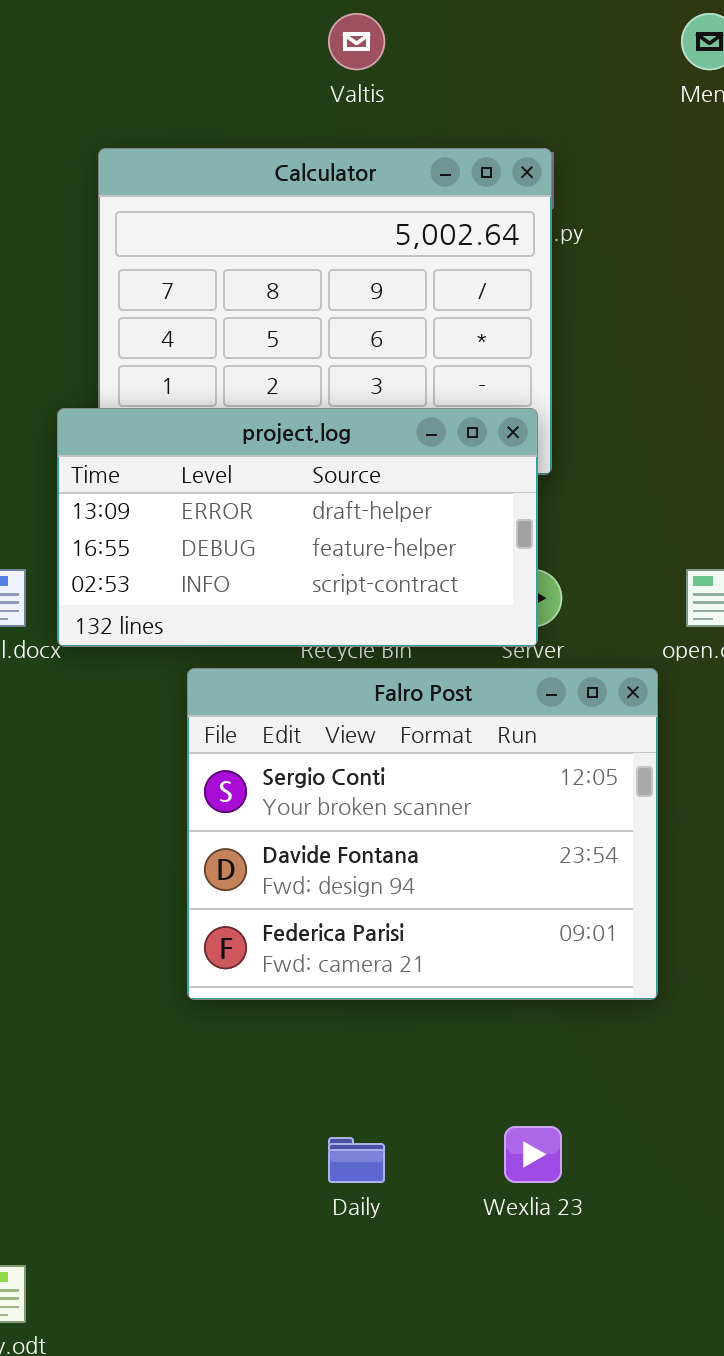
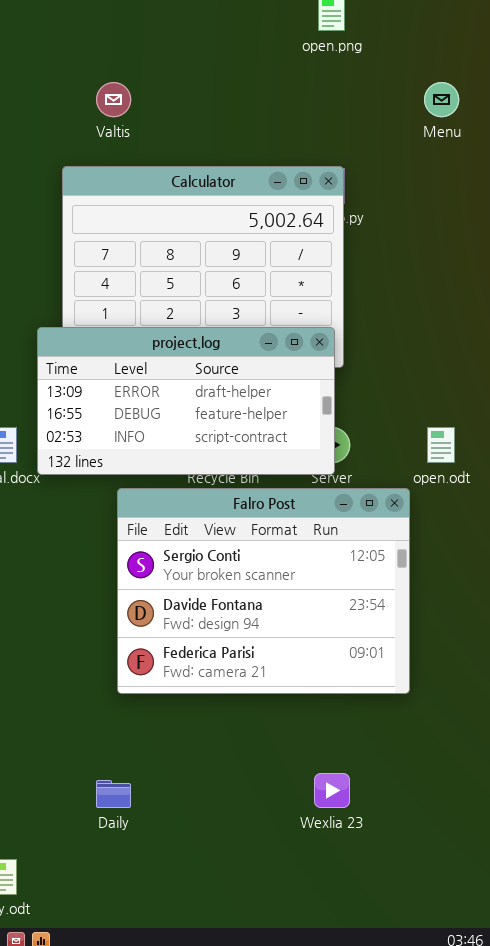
Valtis: [328,13,385,70] -> [96,82,131,117], moved
Daily: [328,1137,385,1183] -> [96,780,131,808], moved

